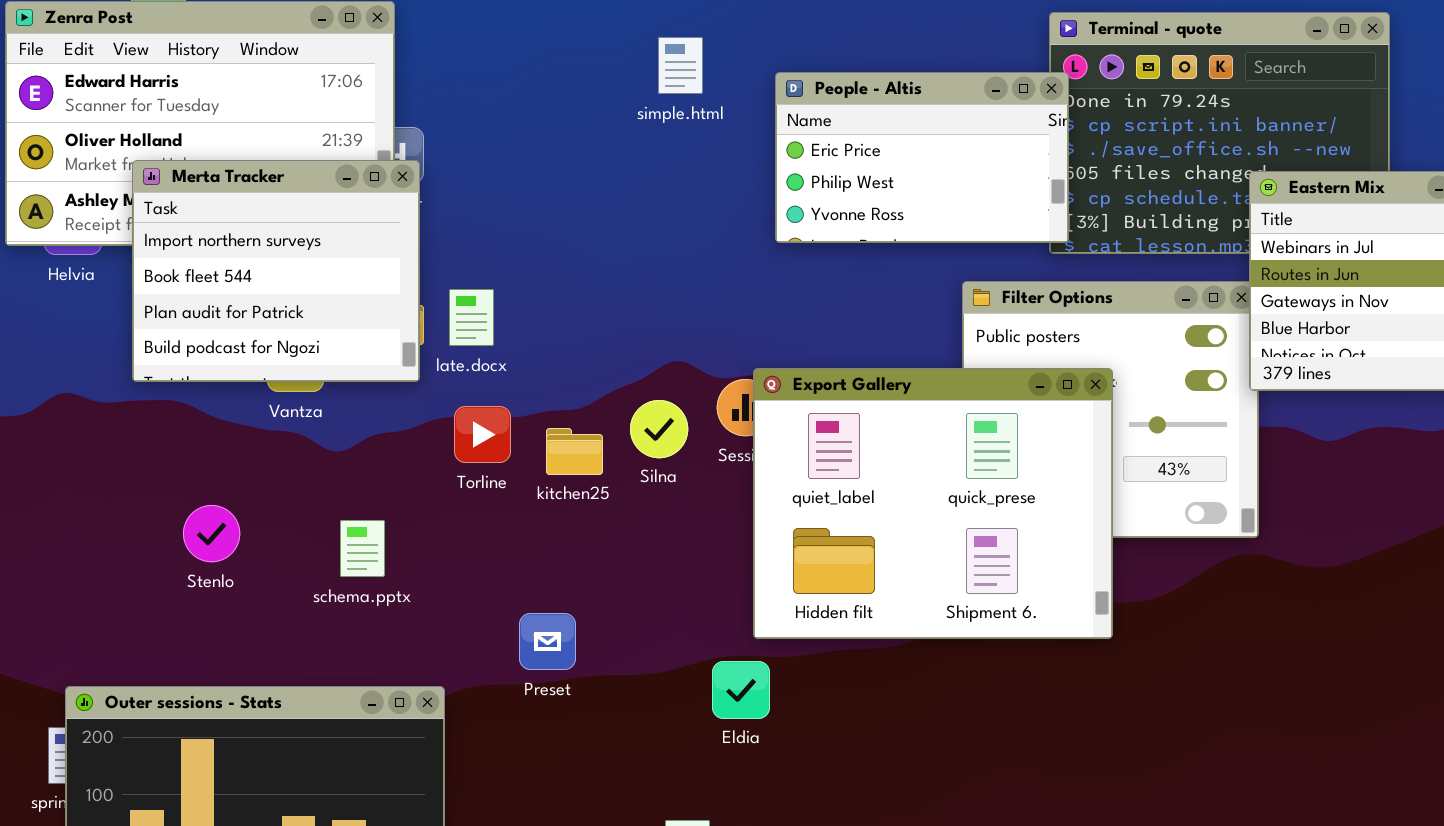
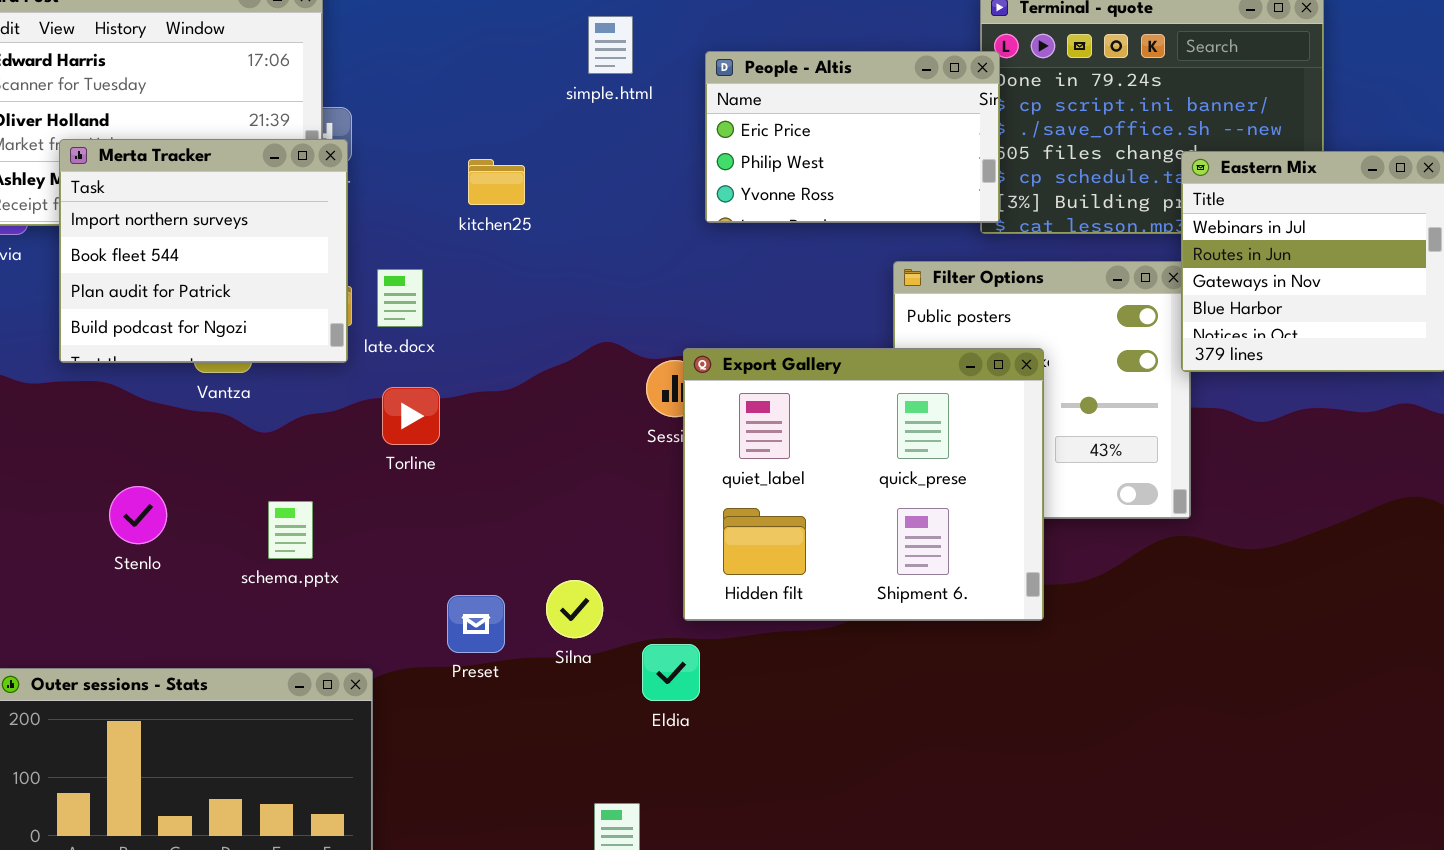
Silna: [630,400,688,458] -> [546,580,603,638], moved
kitchen25: [546,428,603,475] -> [468,159,525,205], moved

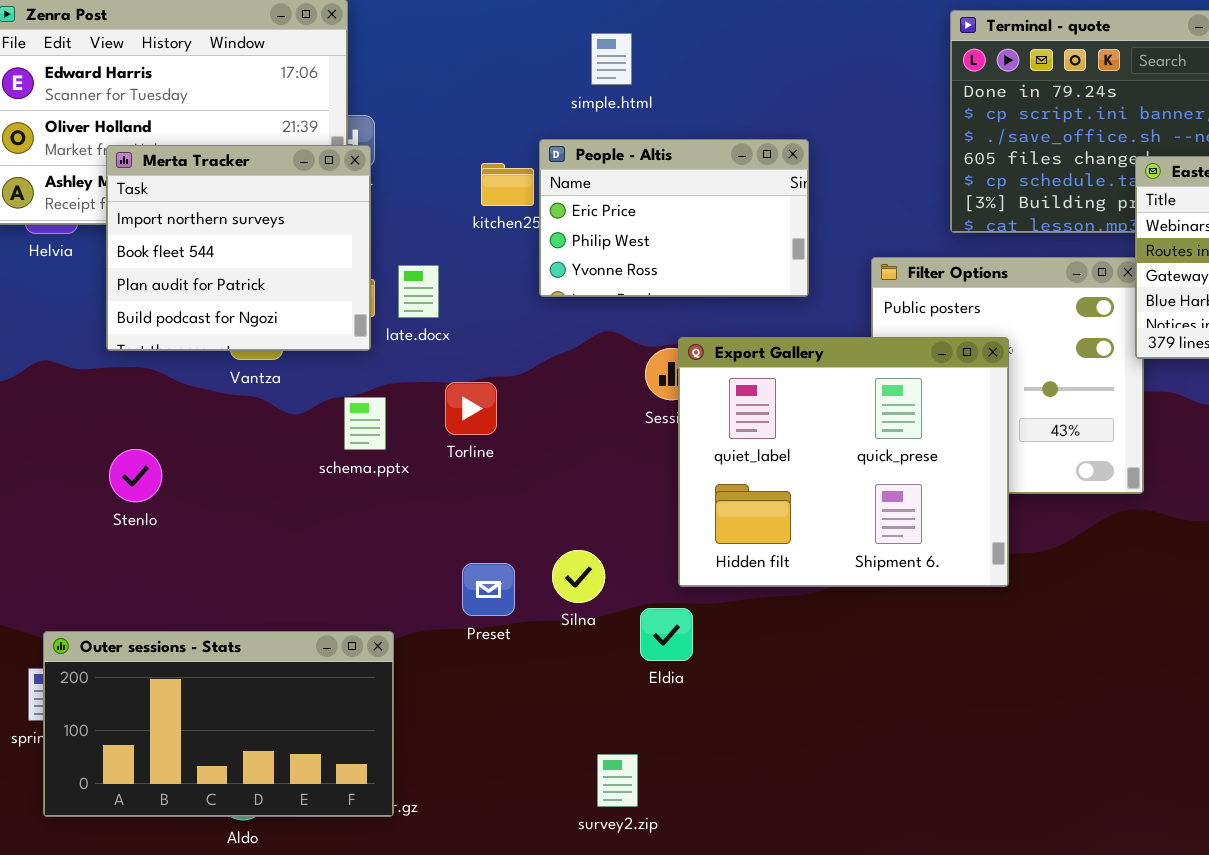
People - Altis: [705,51,1000,223] -> [539,139,809,297], moved
Torline: [382,387,440,445] -> [445,382,497,435], moved
Stenlo: [109,486,167,544] -> [109,449,162,502], moved
schema.pptx: [268,501,313,559] -> [344,397,386,450], moved

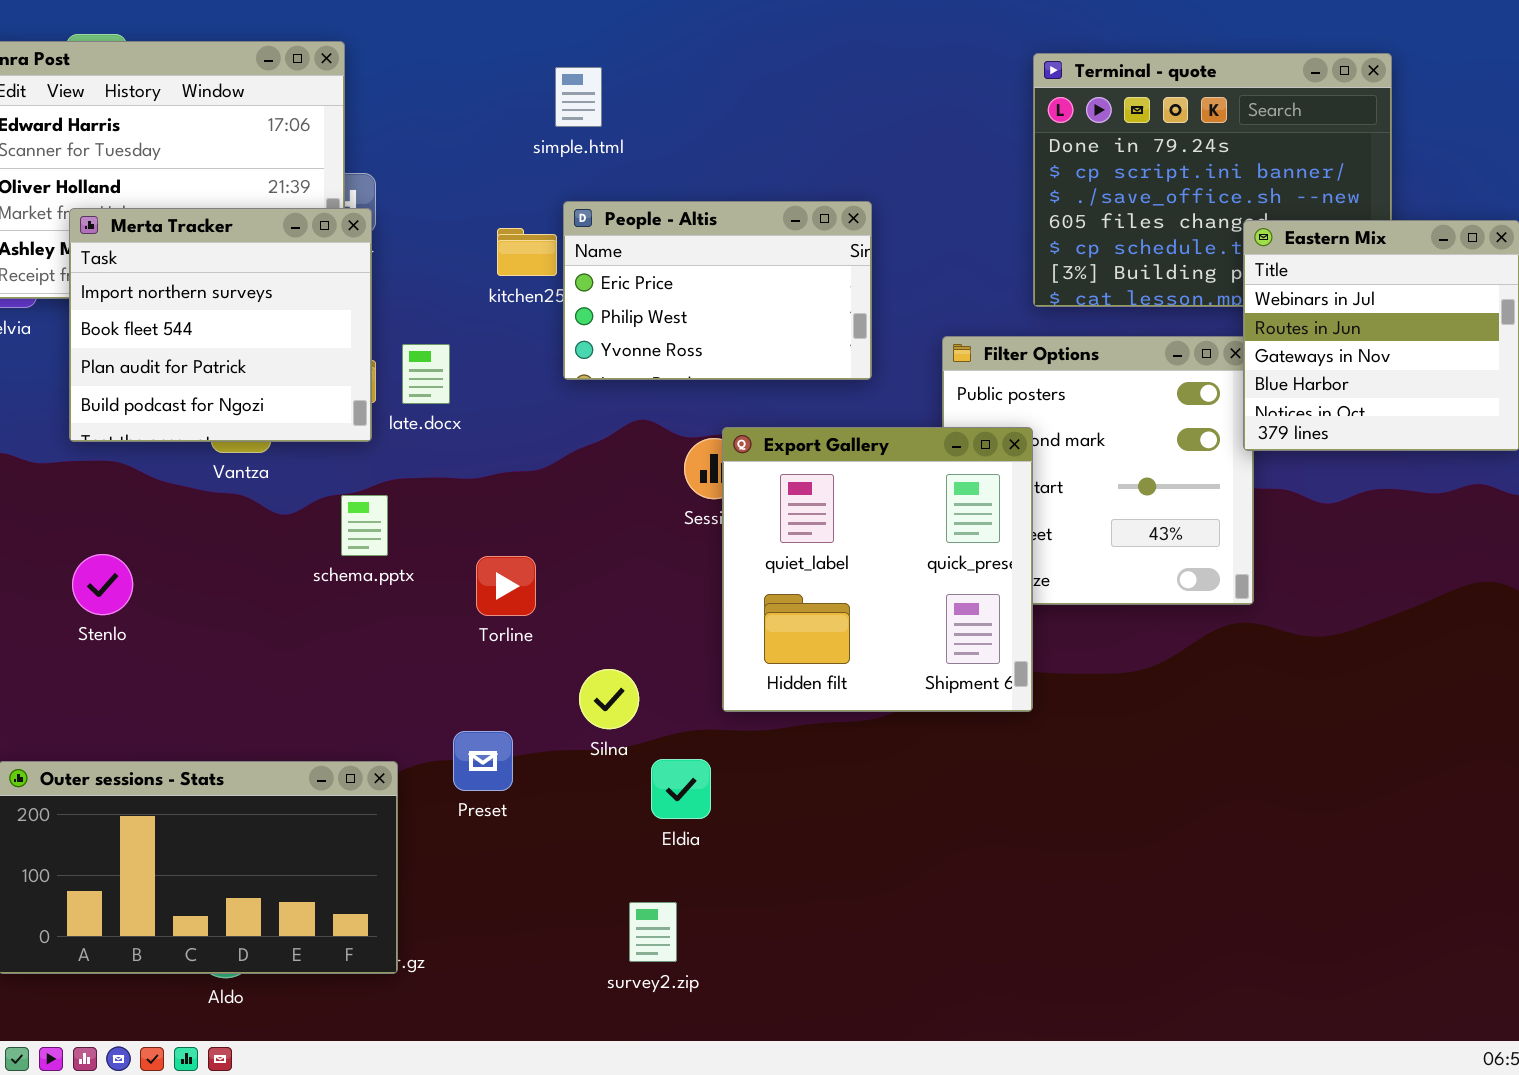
simple.html: [591,33,632,85] -> [555,67,602,127], moved
Export Gallery: [678,337,1009,587] -> [722,427,1033,712], resized
Torline: [445,382,497,435] -> [476,556,536,616], moved
Preset: [462,563,515,616] -> [453,731,513,791], moved
Eldia: [640,608,693,661] -> [651,759,711,819], moved

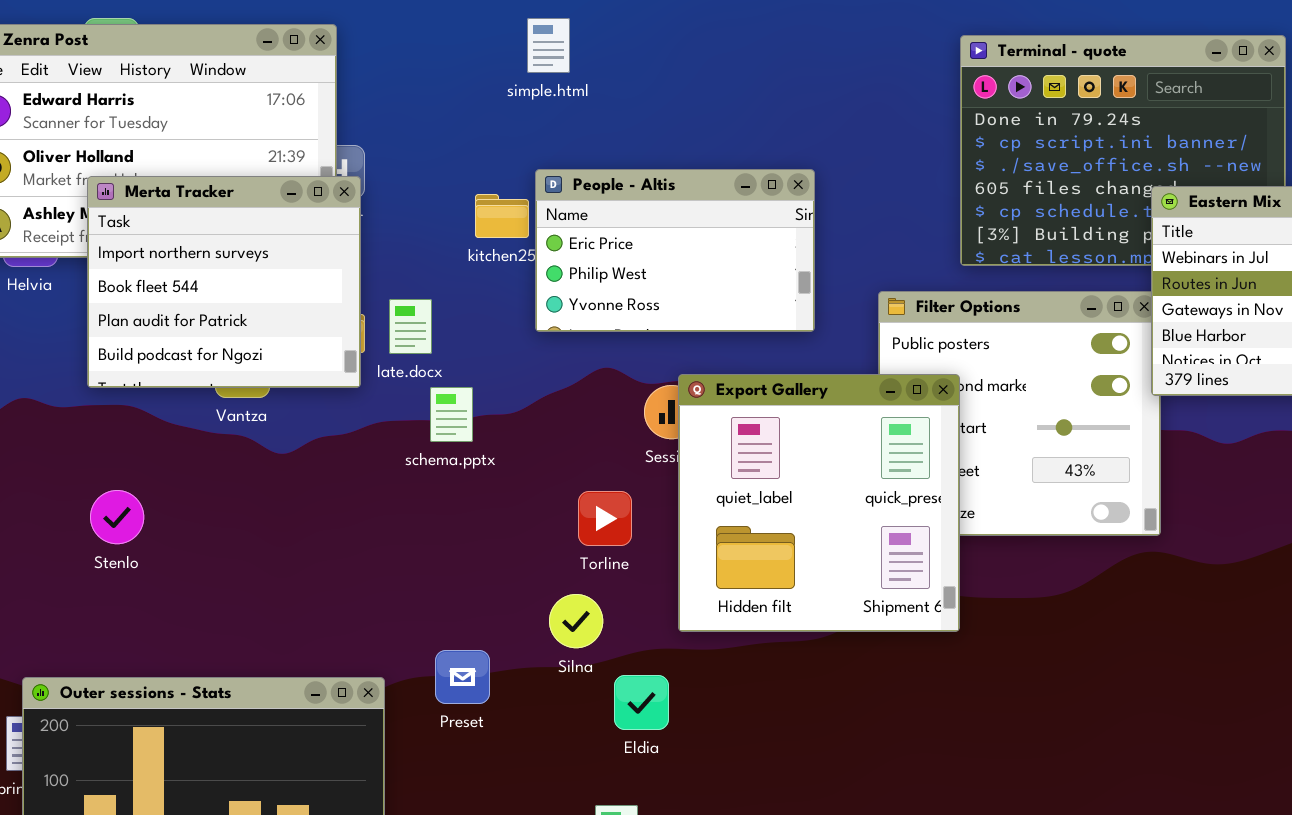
simple.html: [555,67,602,127] -> [527,18,570,73], moved
schema.pptx: [341,495,388,556] -> [430,387,473,442], moved
Torline: [476,556,536,616] -> [578,491,632,546], moved

